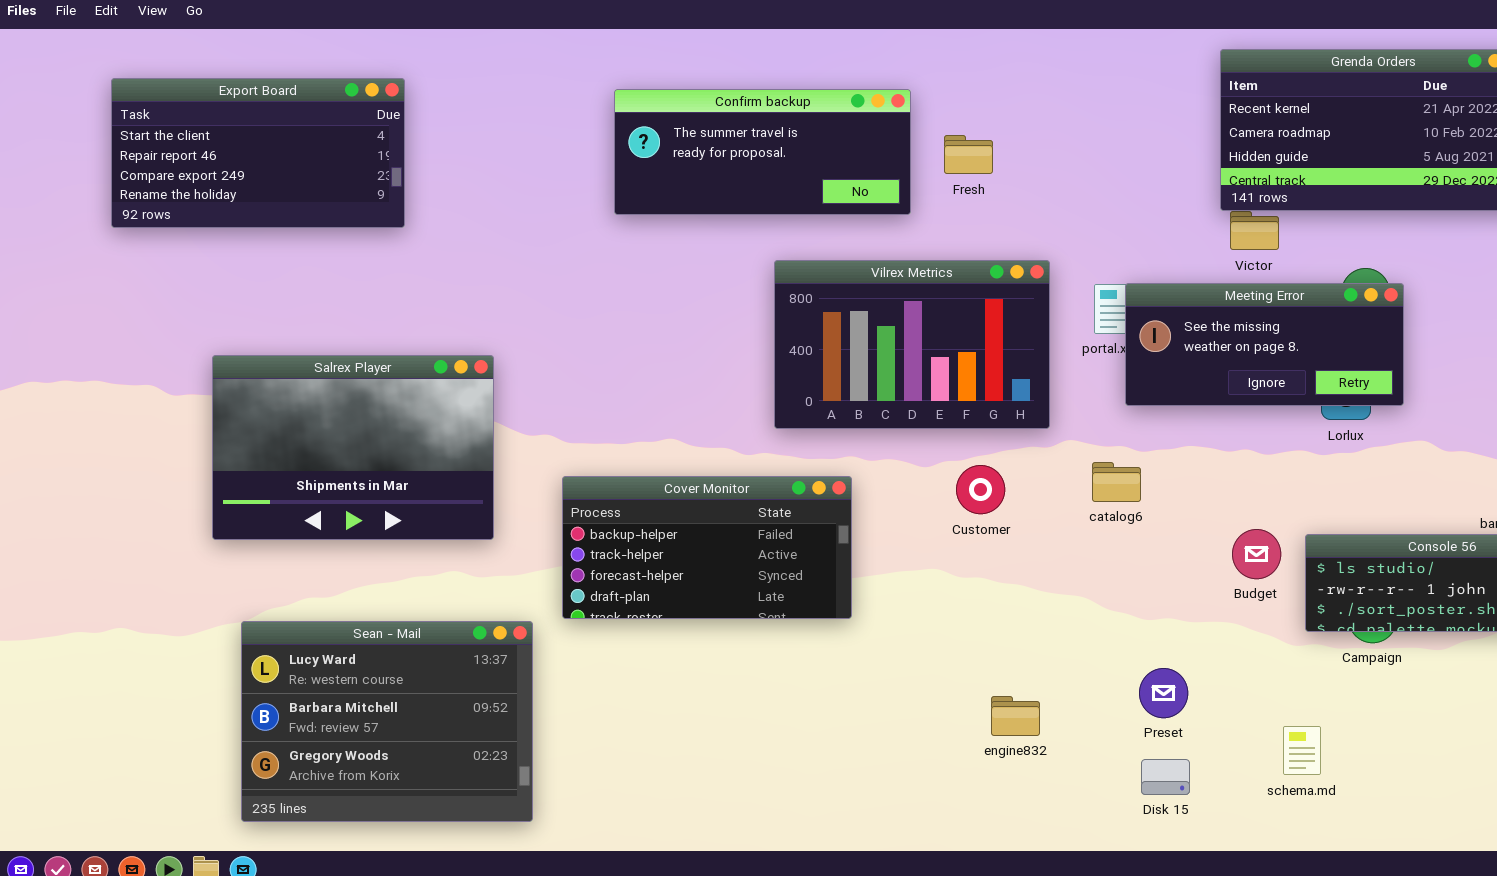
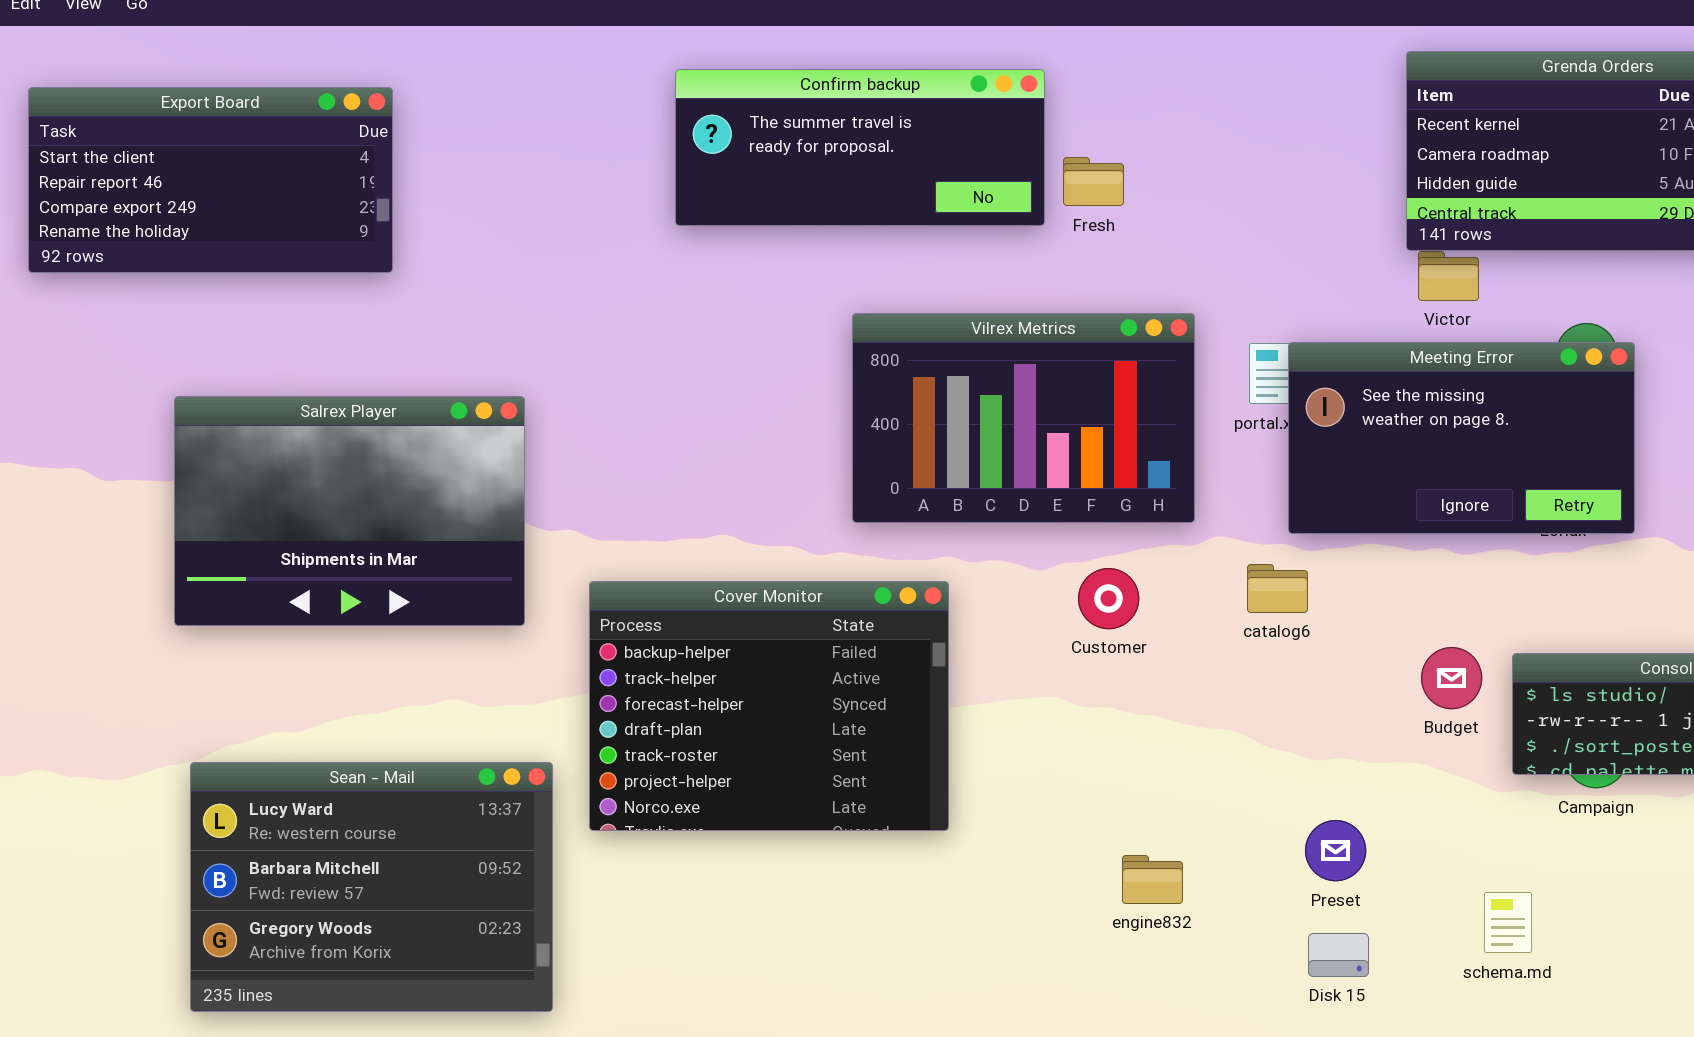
Confirm backup: [614,89,911,215] -> [675,69,1045,226], moved
Meeting Error: [1125,283,1404,406] -> [1288,342,1635,534], resized
Salrex Player: [212,355,494,540] -> [174,396,525,626], moved
Cover Monitor: [562,476,852,619] -> [589,581,949,831], resized

